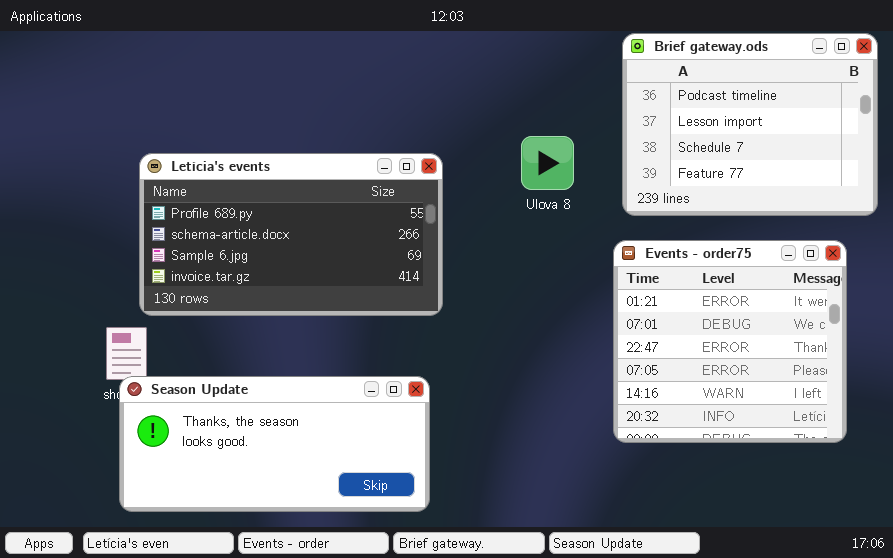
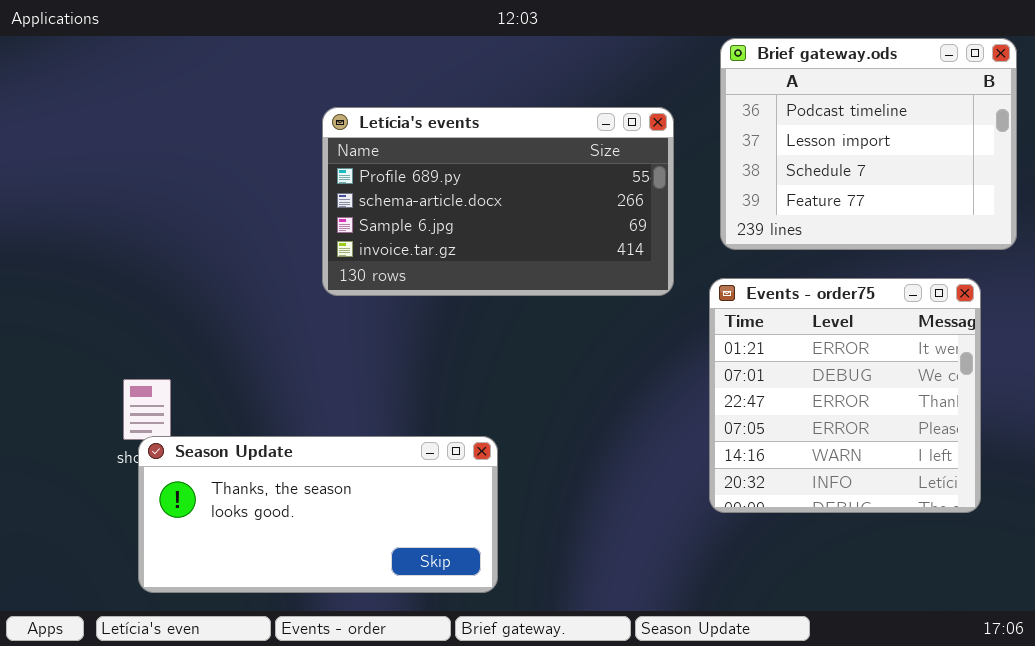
Letícia's events: [139,153,443,316] -> [322,107,674,296], moved

